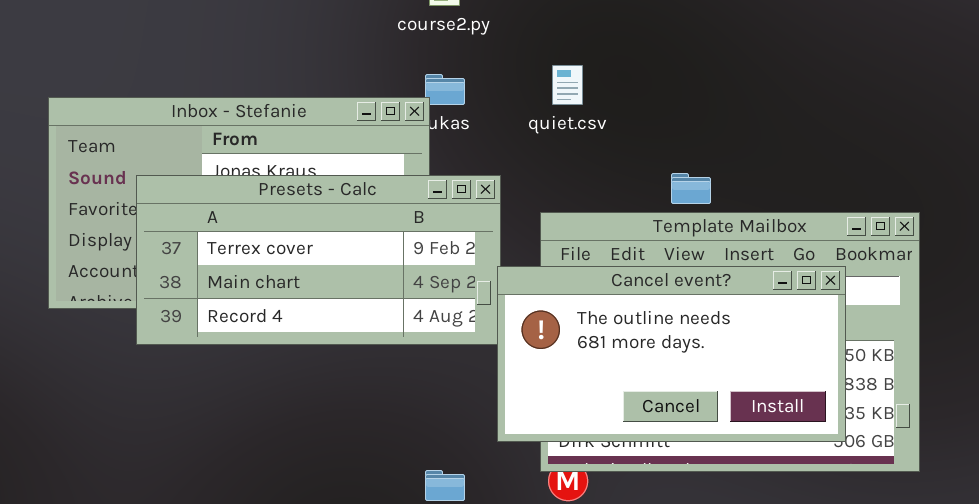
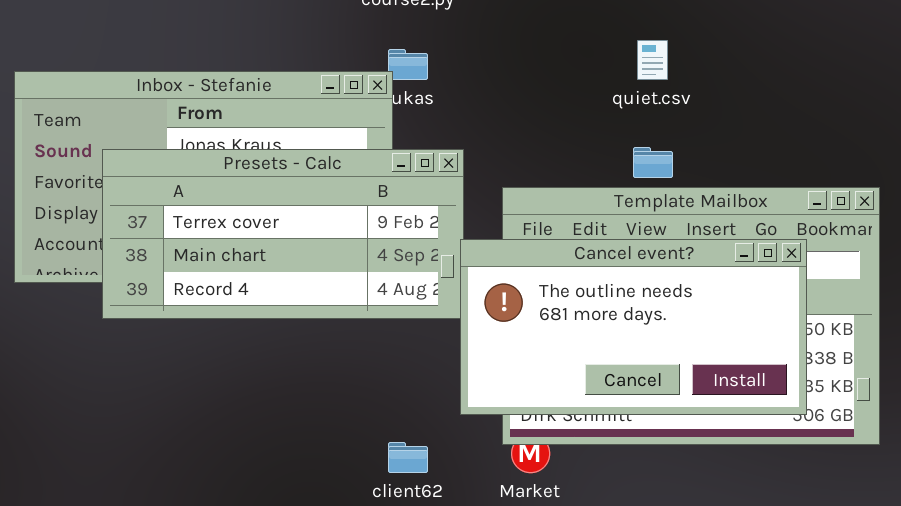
quiet.csv: [552,65,583,105] -> [637,40,668,80], moved

